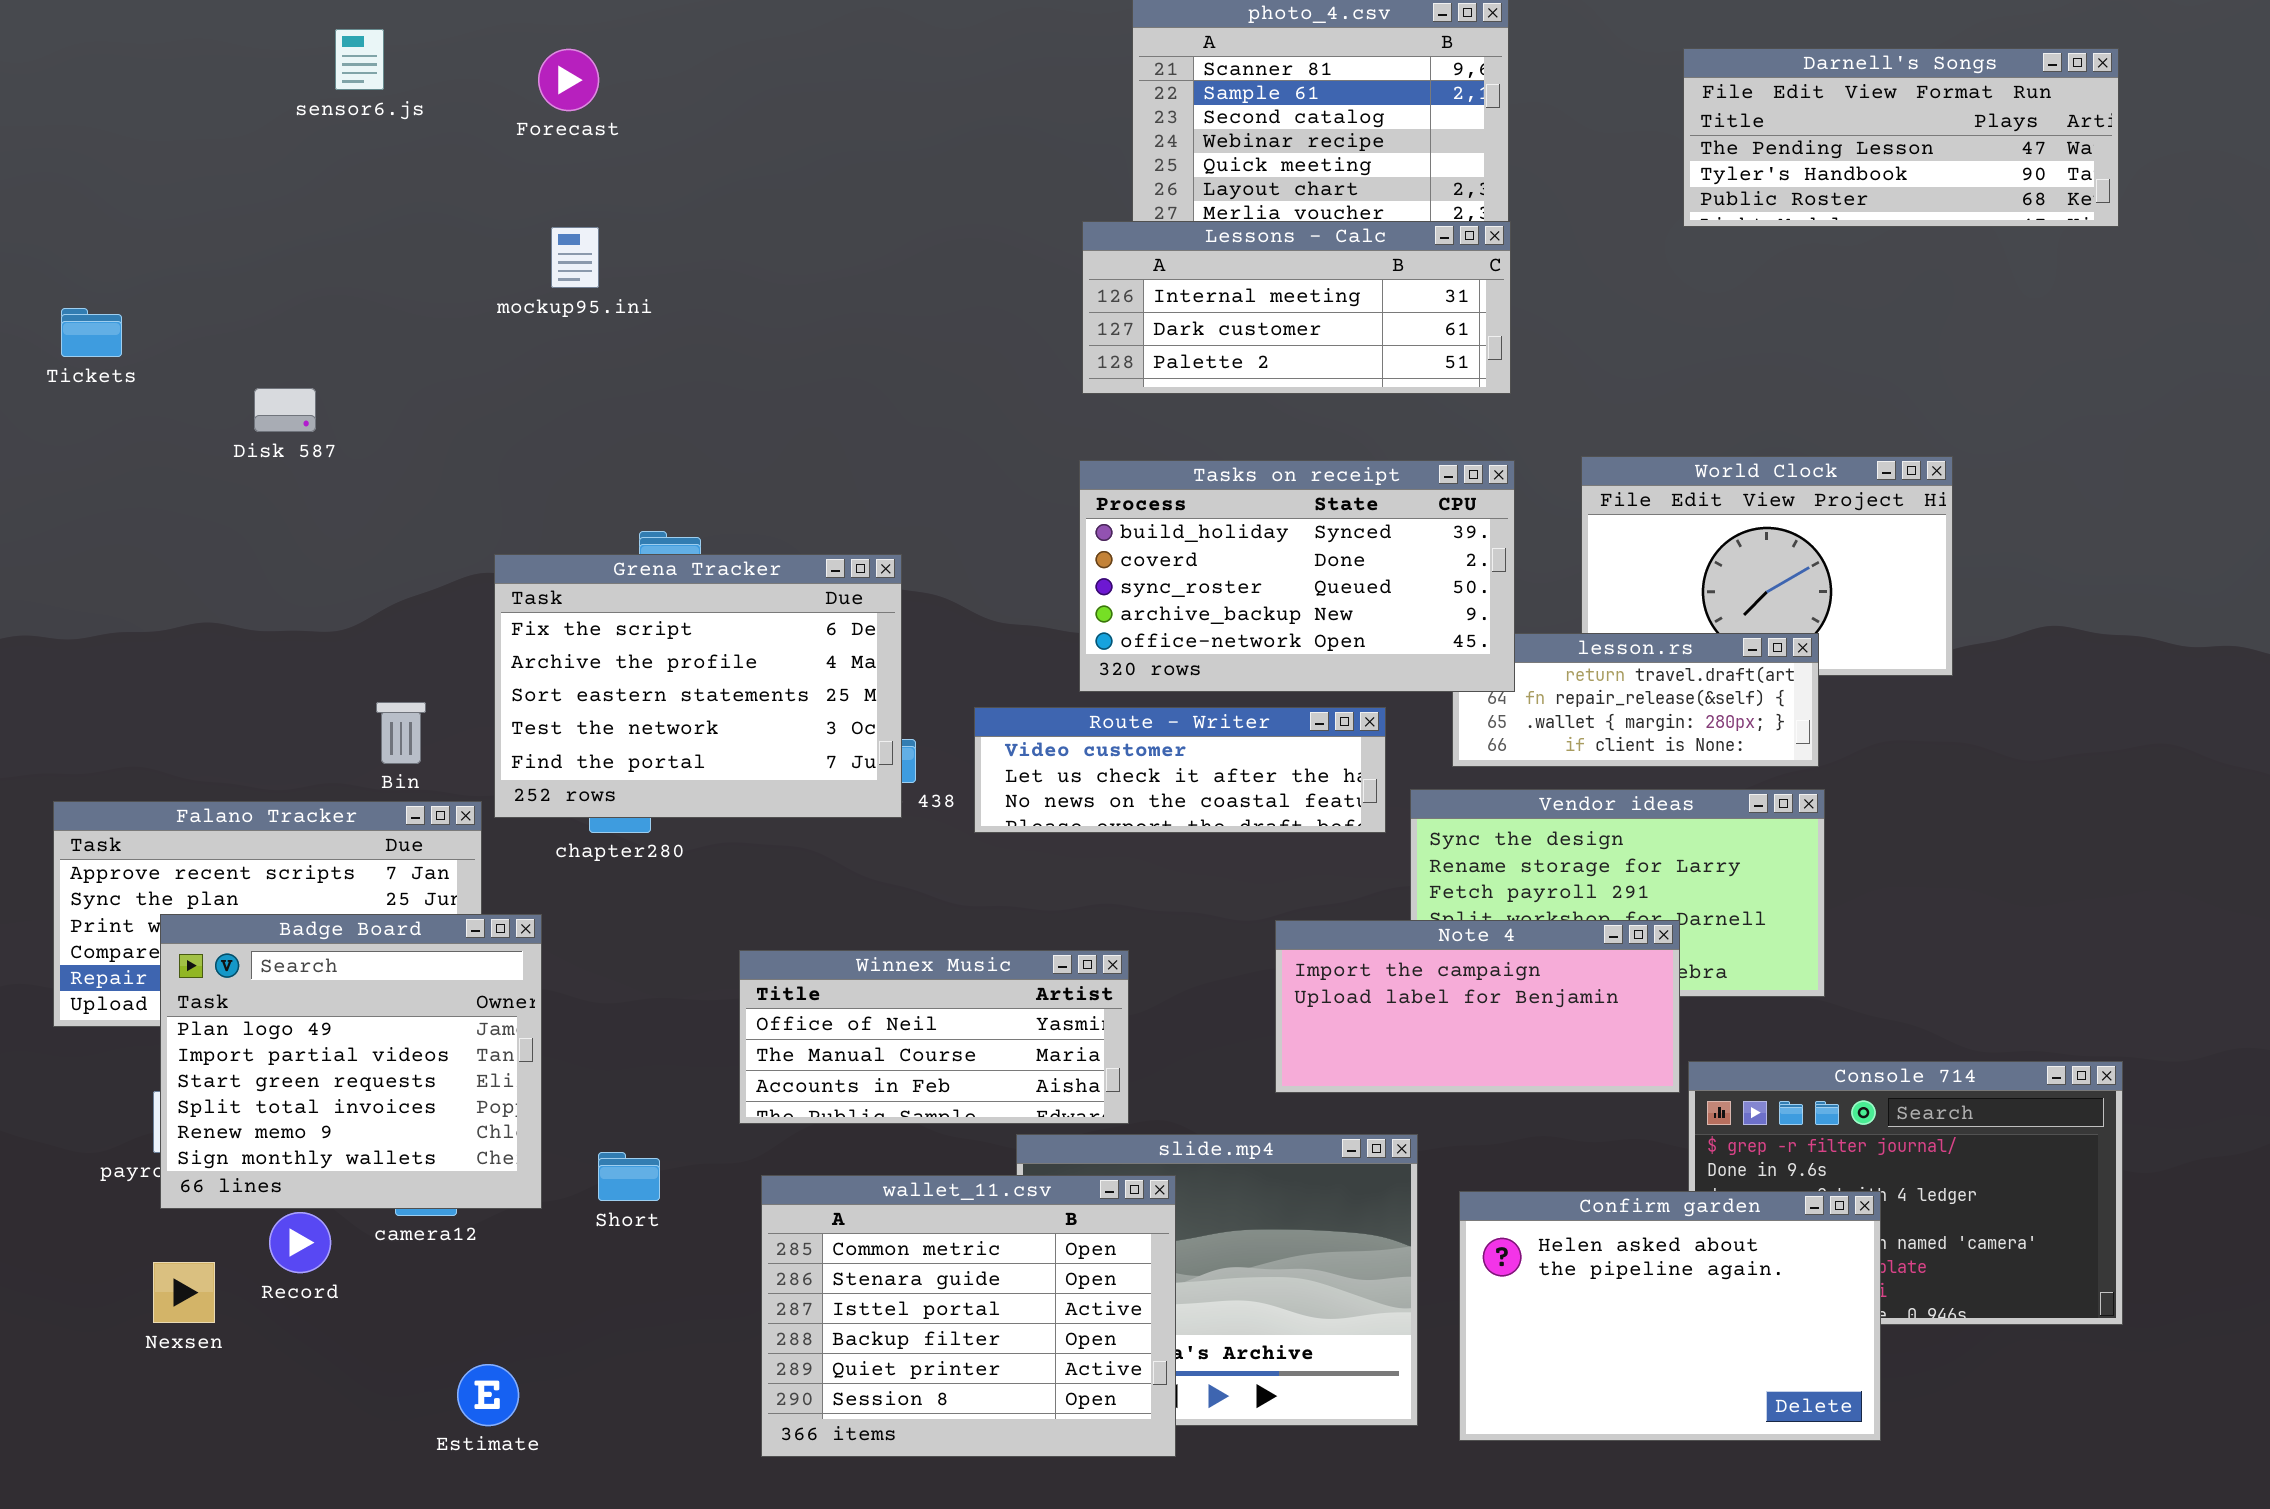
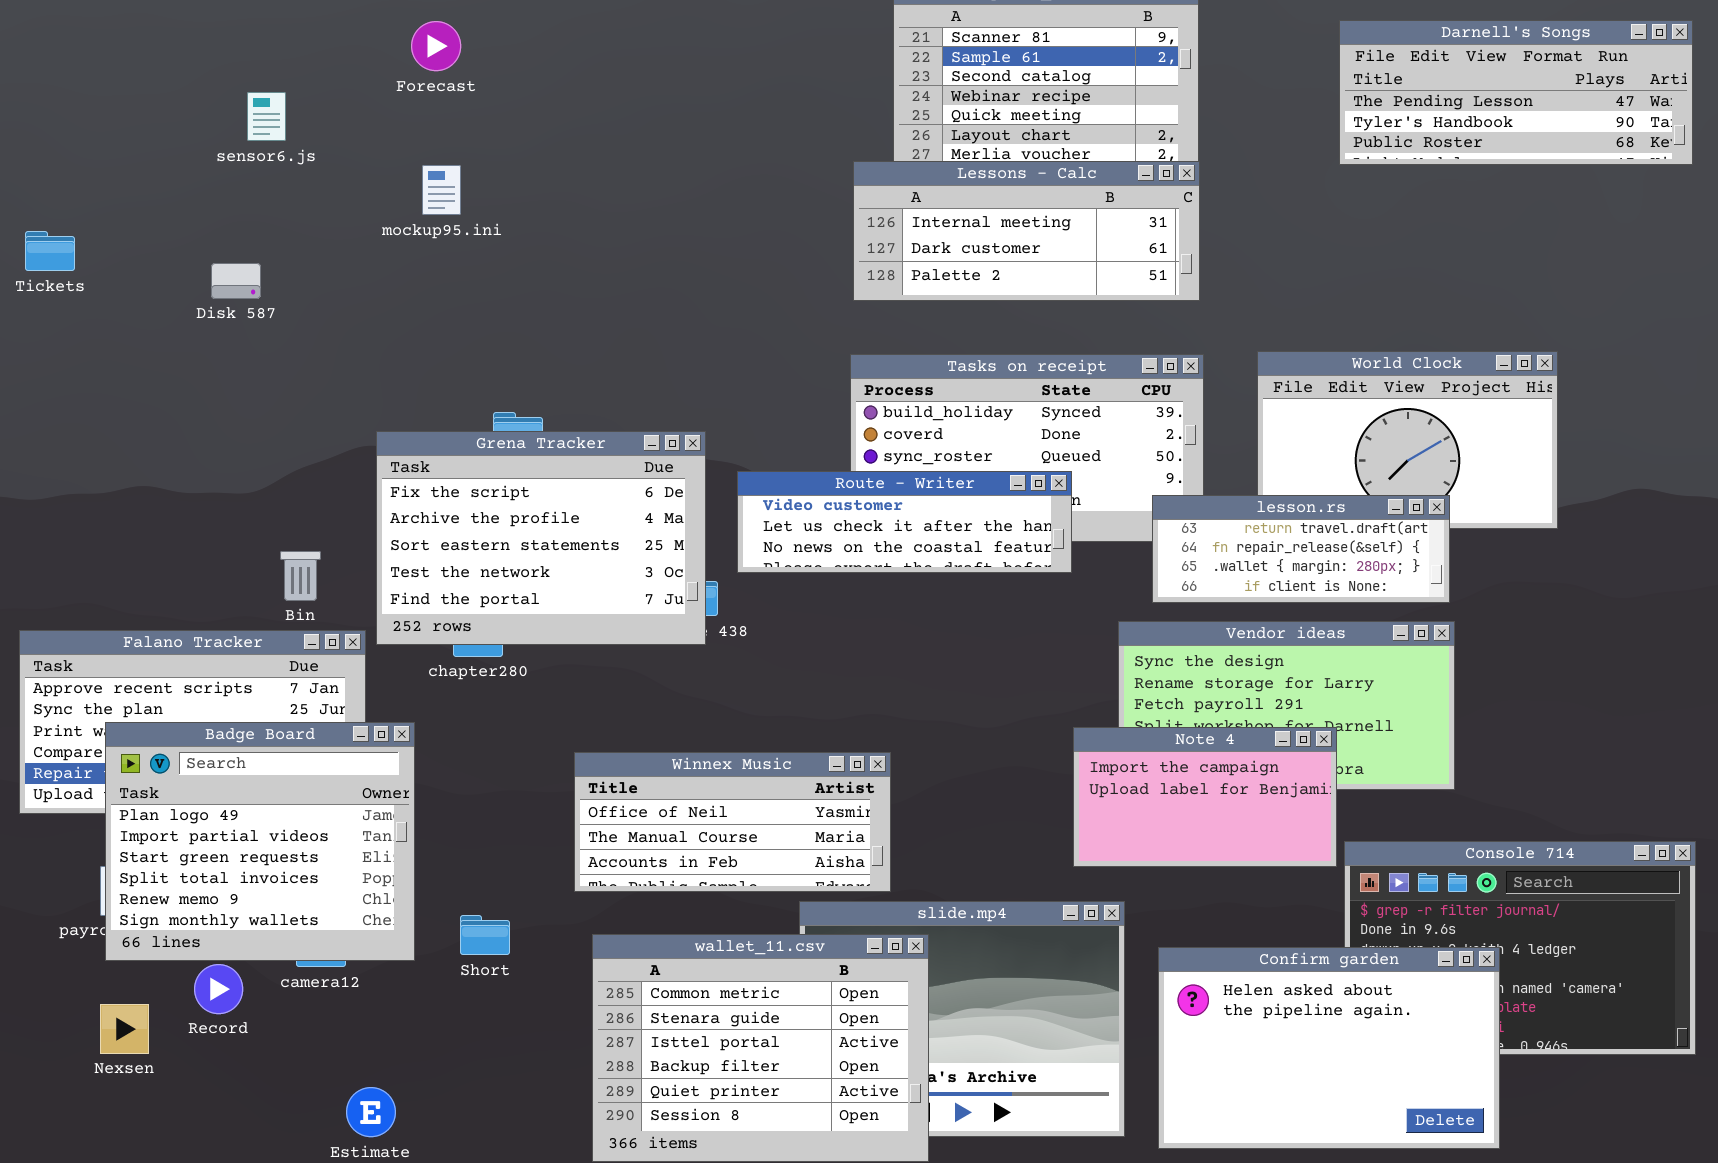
sensor6.js: [335,29,384,90] -> [247,92,286,141], moved
Disk 587: [254,388,316,432] -> [211,263,261,299], moved
lesson.rs: [1452,633,1819,767] -> [1152,495,1450,603], raised
Route - Writer: [974,707,1386,833] -> [737,471,1072,573], moved
Note 4: [1275,920,1680,1093] -> [1073,727,1337,867], resized

